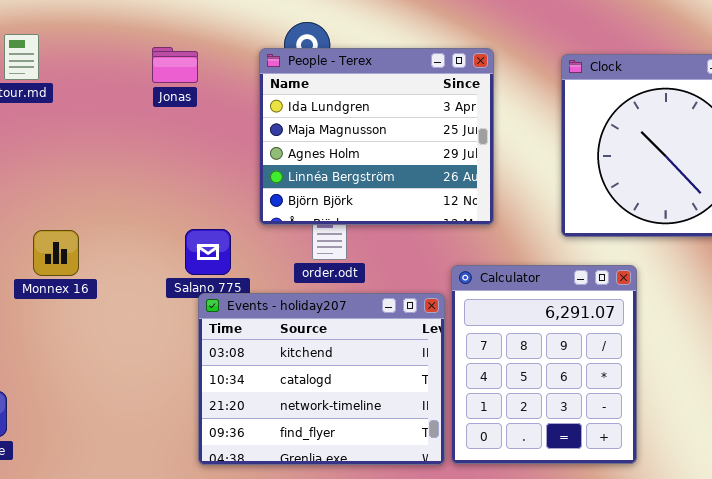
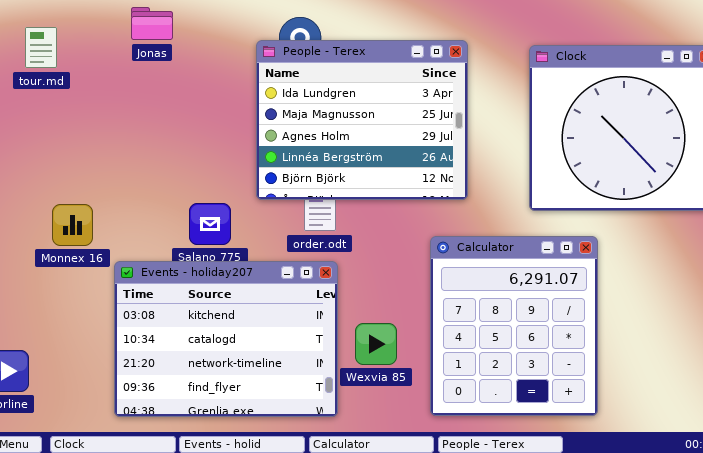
Jonas: [152,47,198,83] -> [131,7,173,40], moved
Events - holiday207: [198,293,445,465] -> [114,261,338,417], moved

